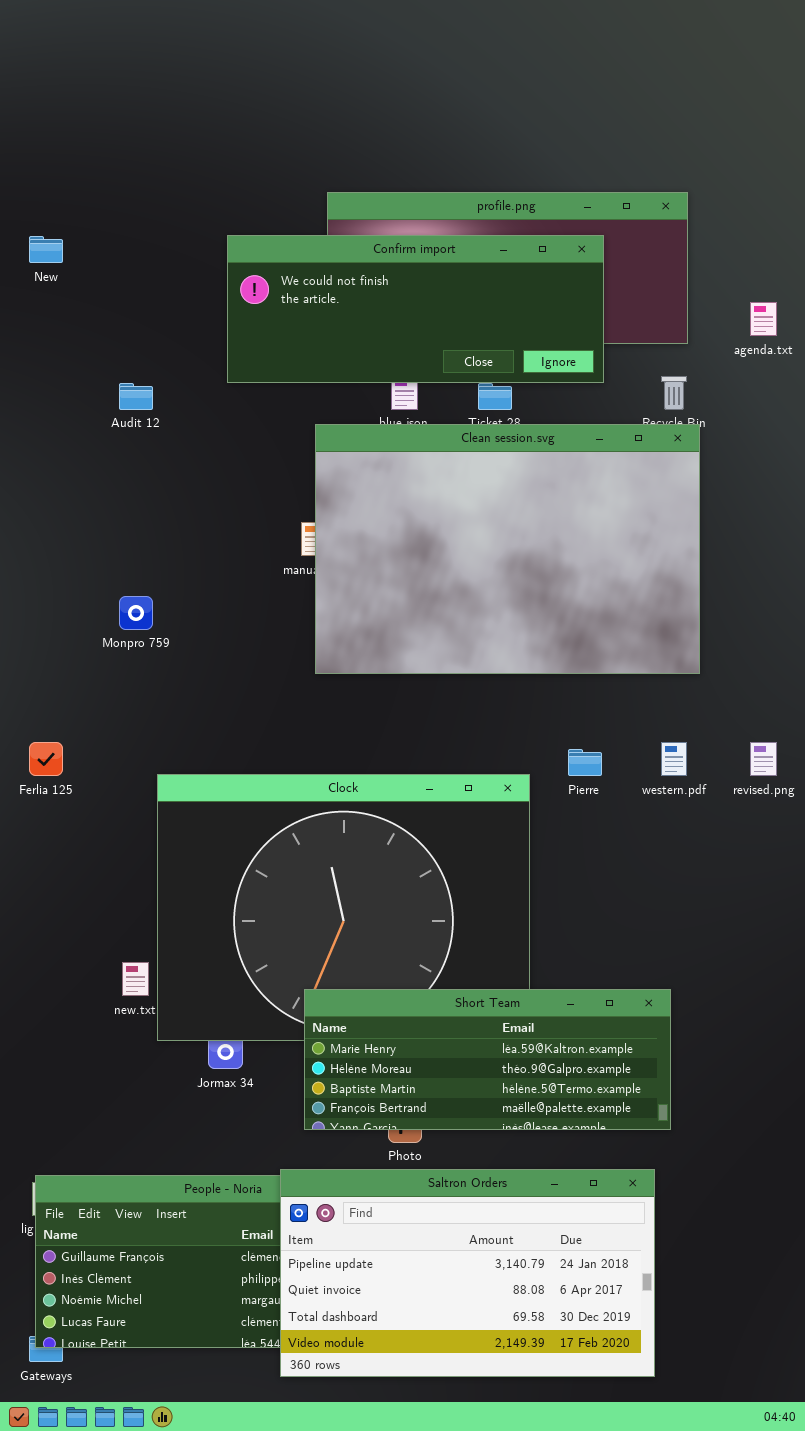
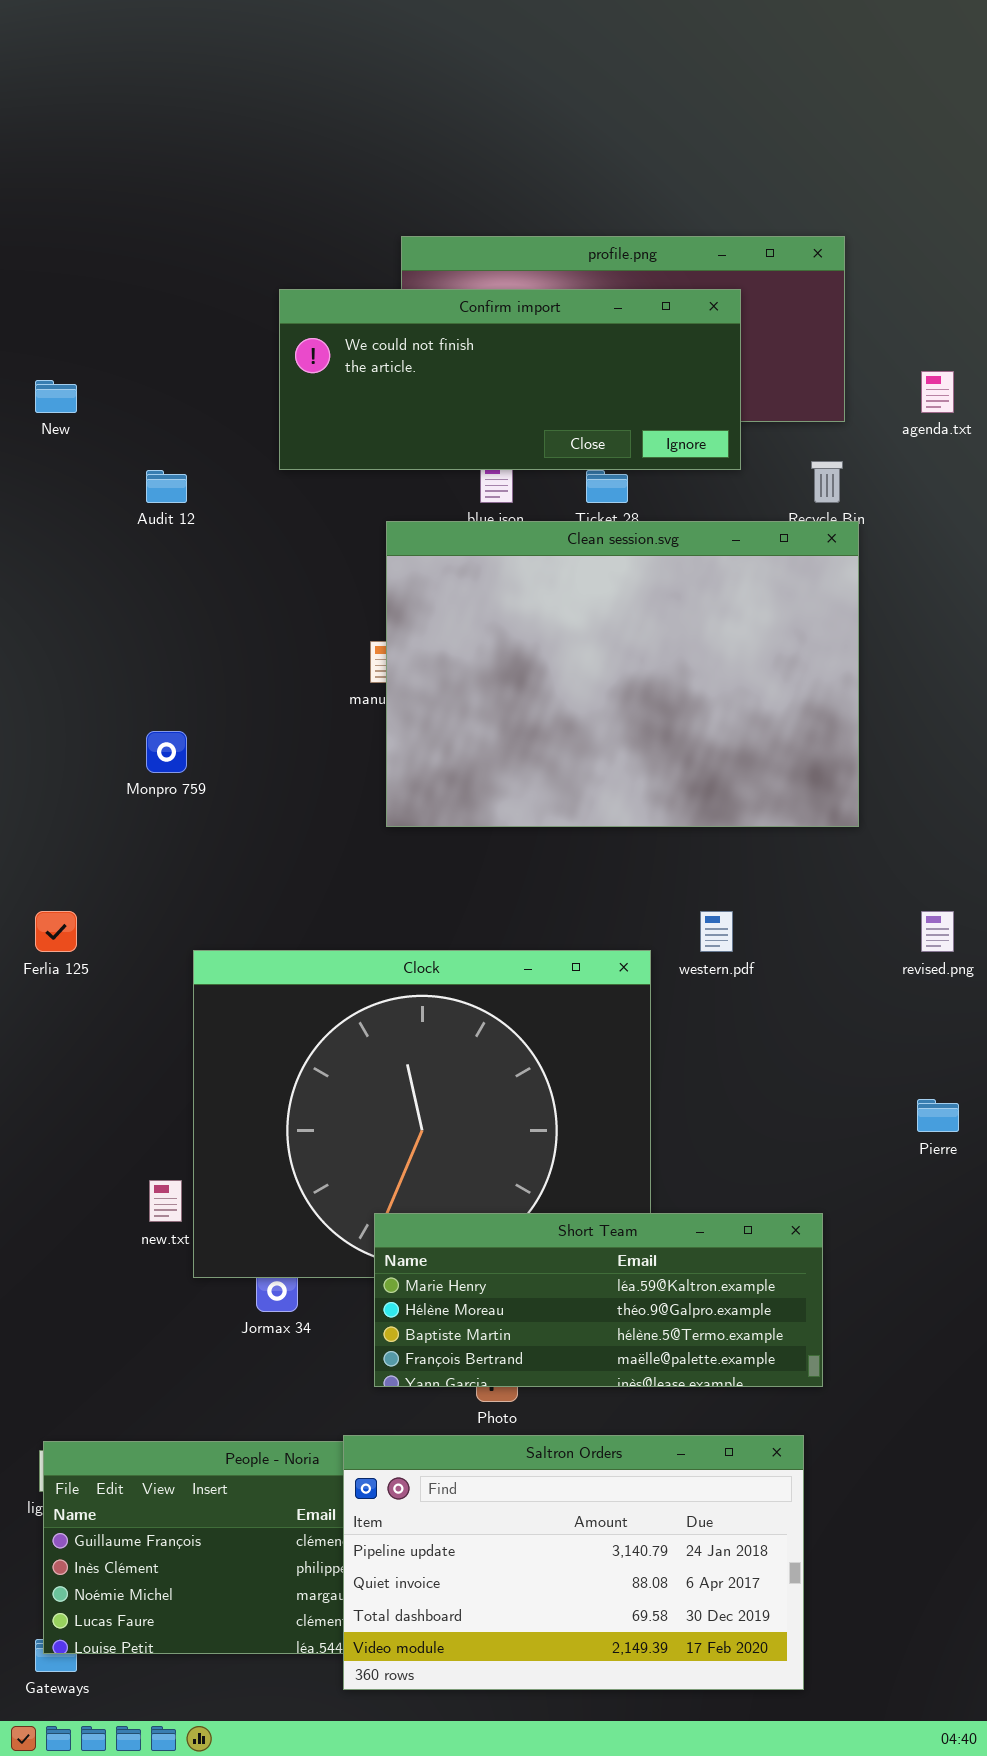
New: [29,236,63,263] -> [35,380,77,413], moved
western.pdf: [661,742,687,776] -> [700,911,733,952], moved
Pierre: [568,749,602,776] -> [917,1099,959,1132], moved

